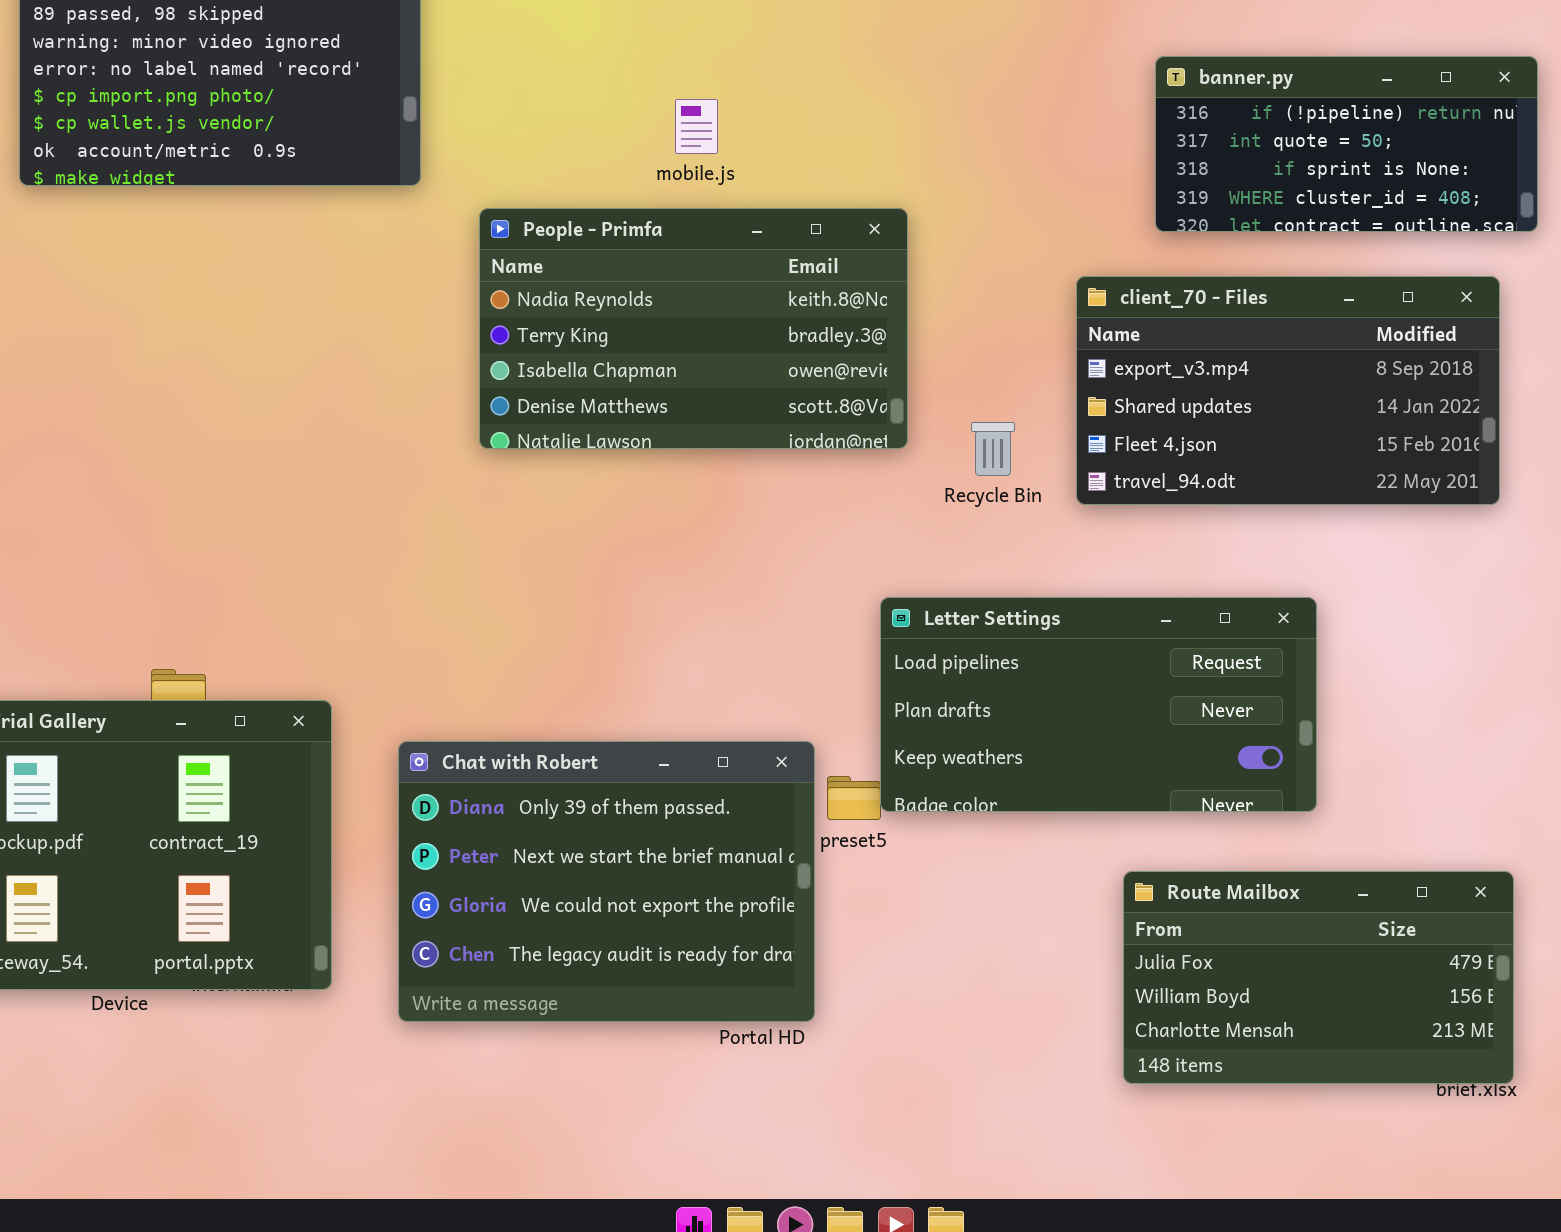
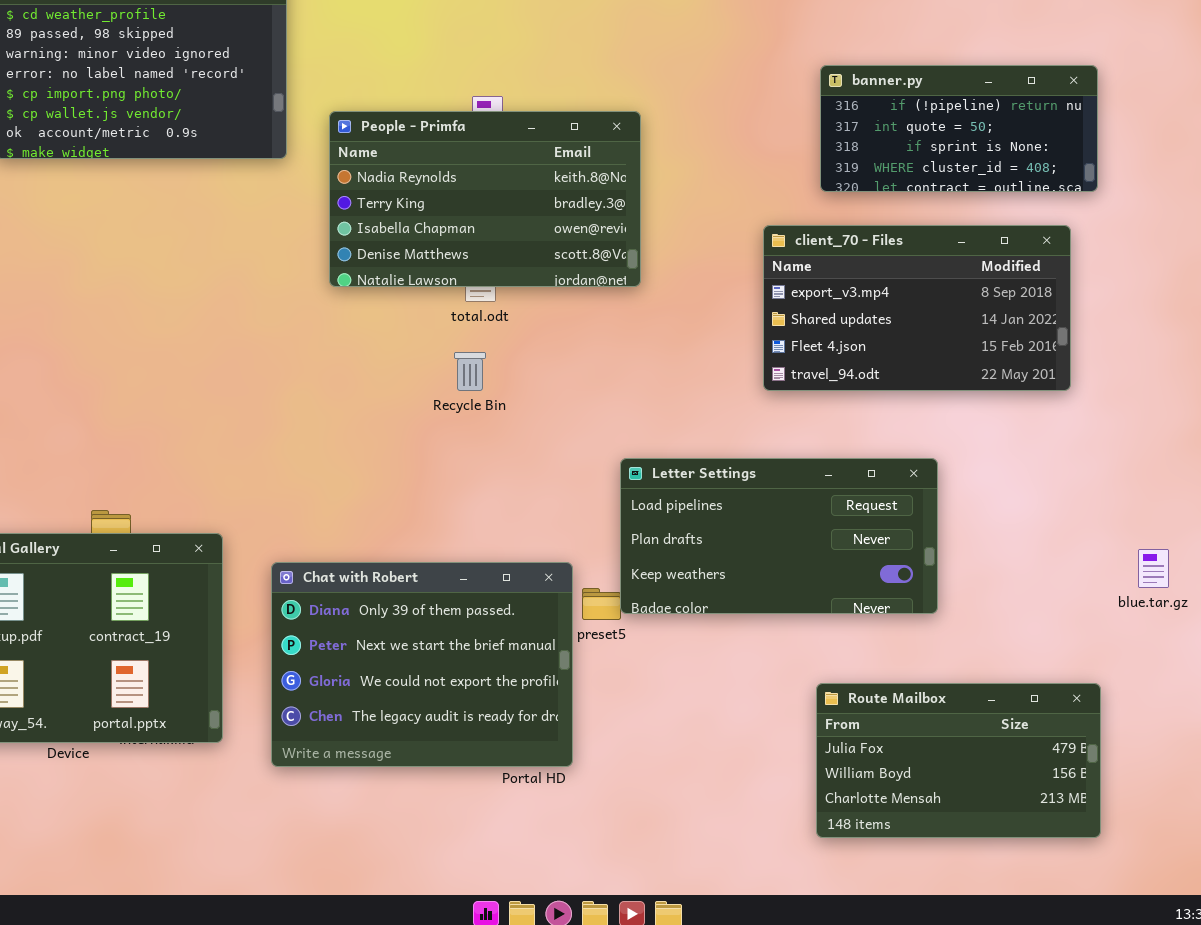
People - Primfa: [479,208,908,449] -> [329,111,641,287], moved
Recycle Bin: [971,422,1015,476] -> [454,352,486,391], moved
Route Mailbox: [1123,871,1514,1084] -> [816,683,1101,838], moved

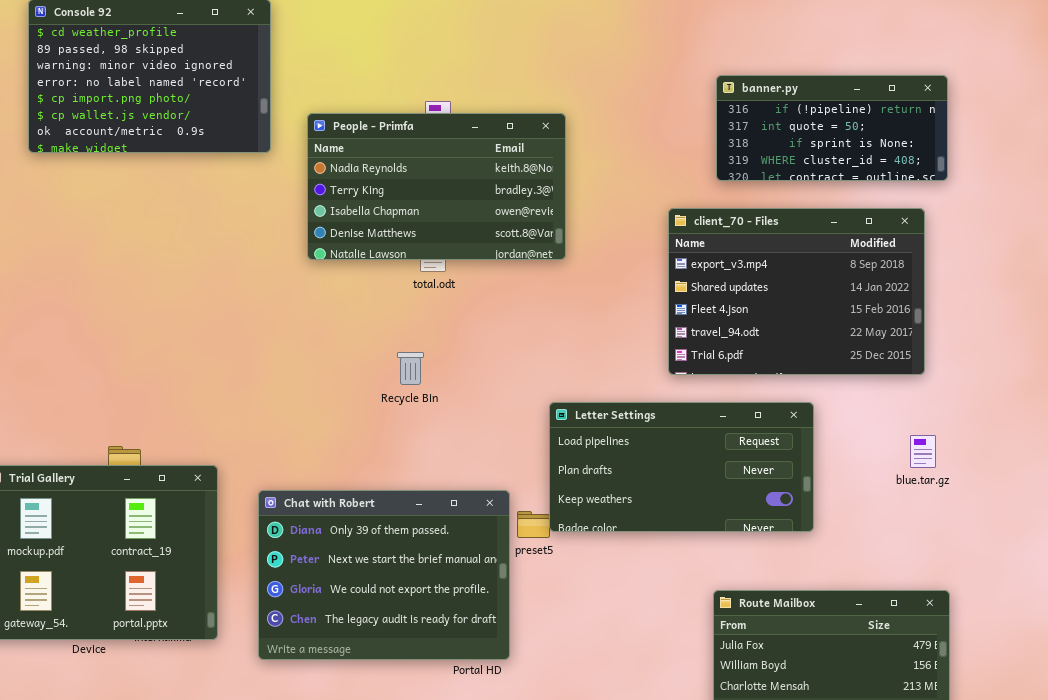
client_70 - Files: [763,225,1071,391] -> [668,208,925,375], resized
Recycle Bin: [454,352,486,391] -> [397,352,424,385], moved
blue.tar.gz: [1138,549,1169,588] -> [910,435,936,468], moved

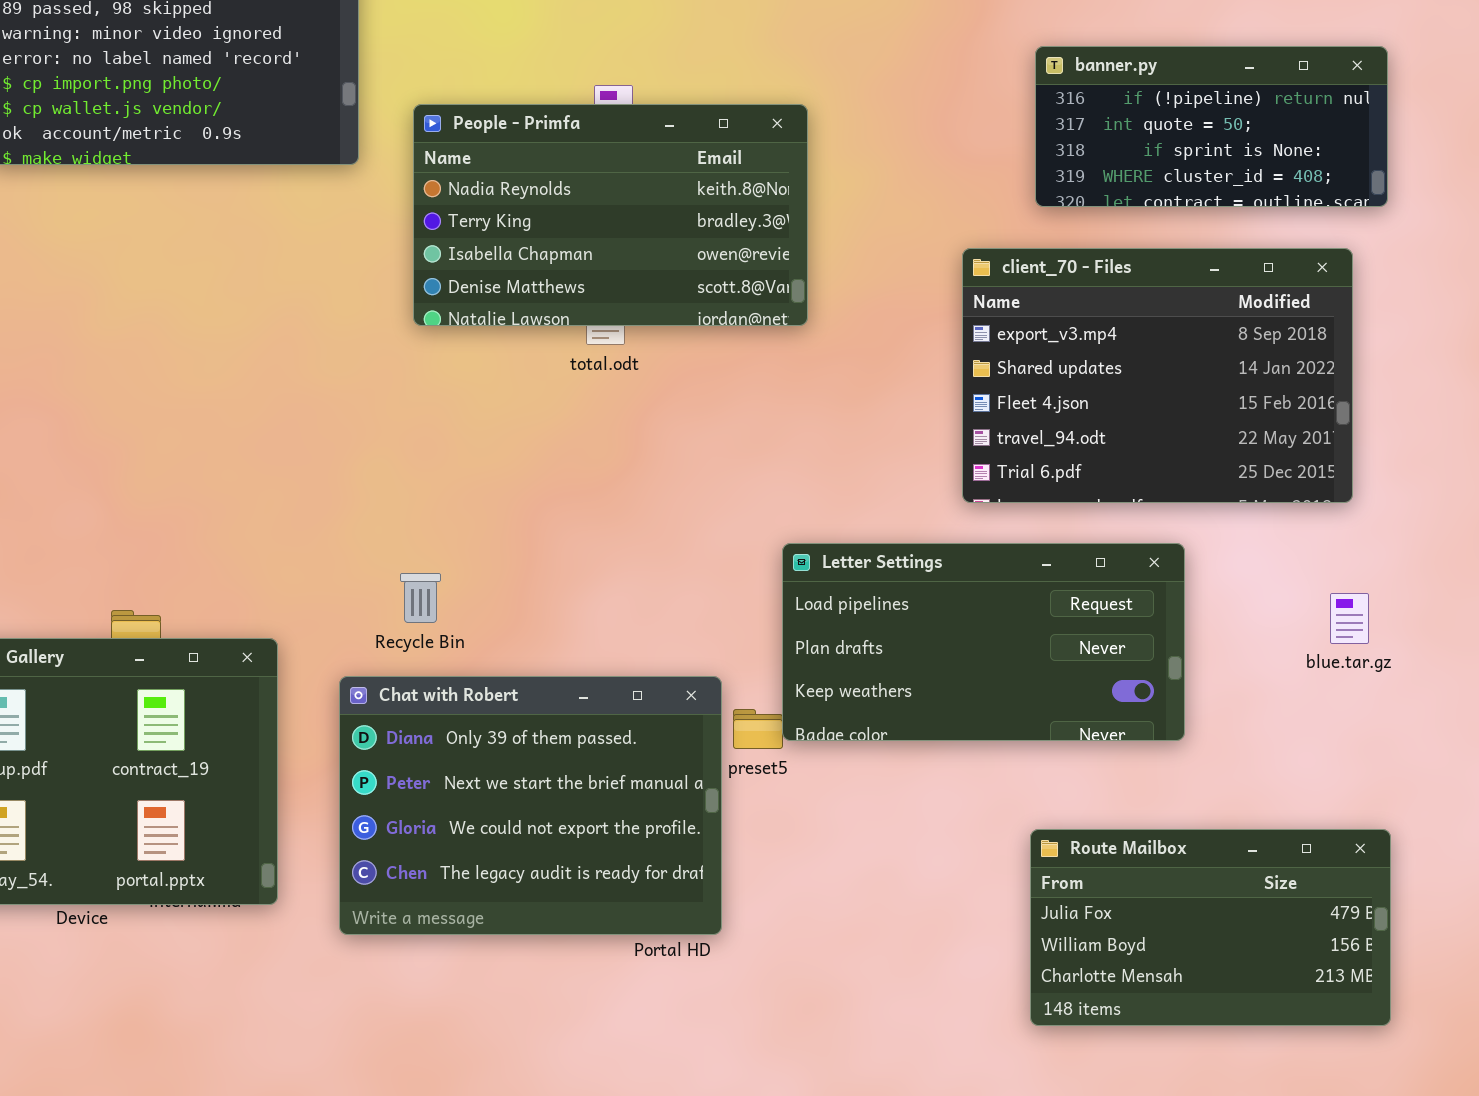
Recycle Bin: [397,352,424,385] -> [400,573,441,623], moved

